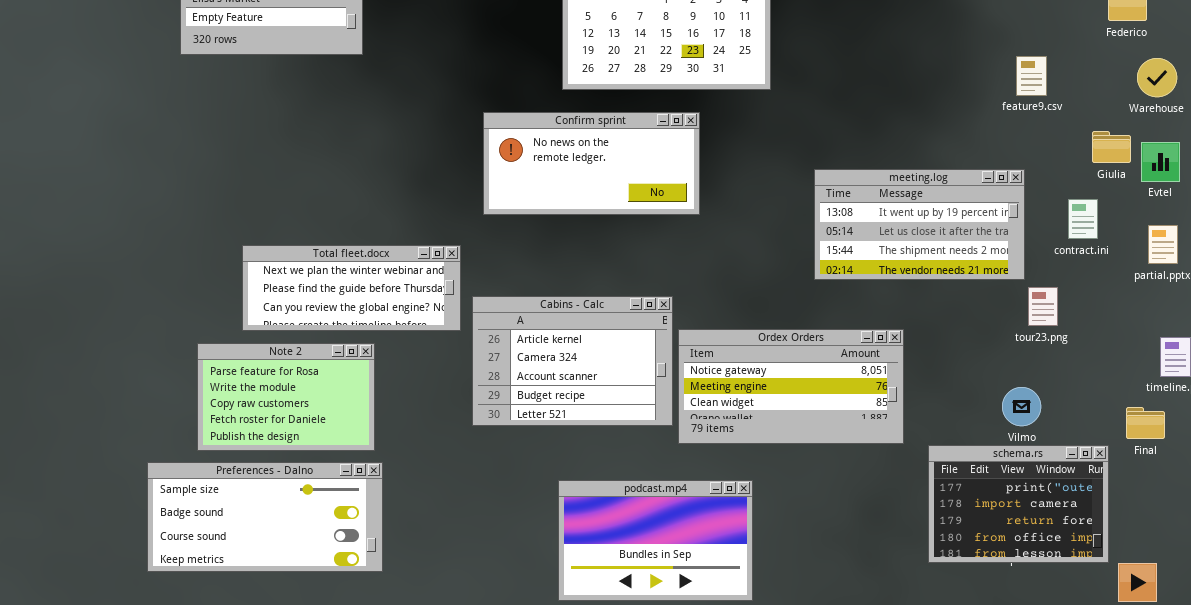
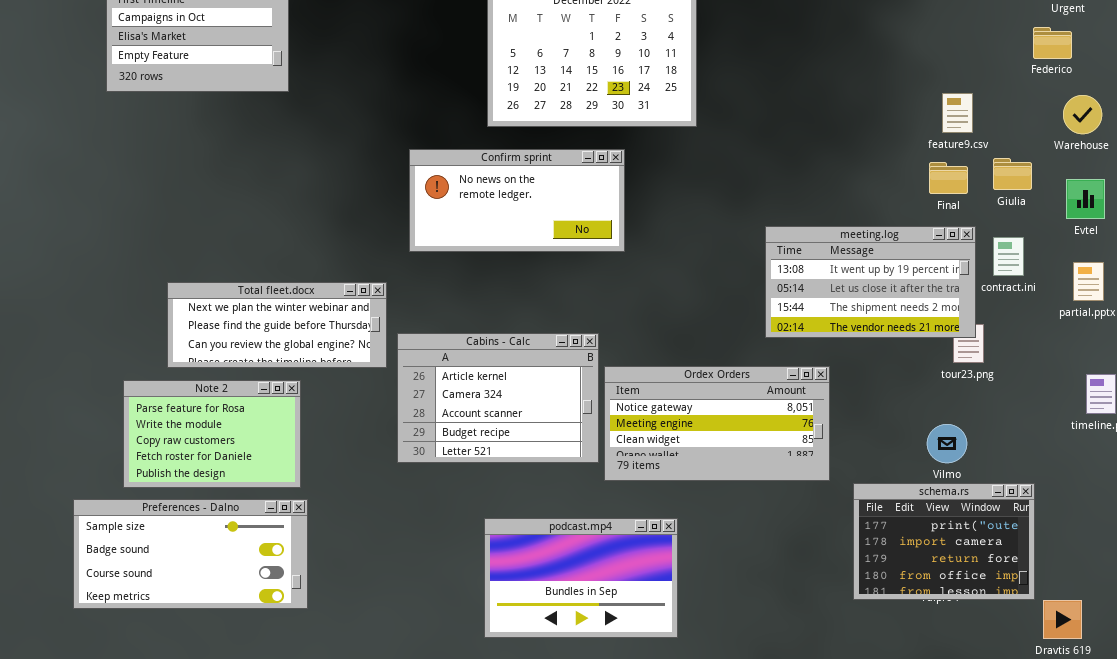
Giulia: [1092,131,1131,163] -> [993,158,1032,190], moved
meeting.log: [814,169,1025,280] -> [765,226,976,338], moved
Final: [1126,407,1165,439] -> [929,162,968,194], moved

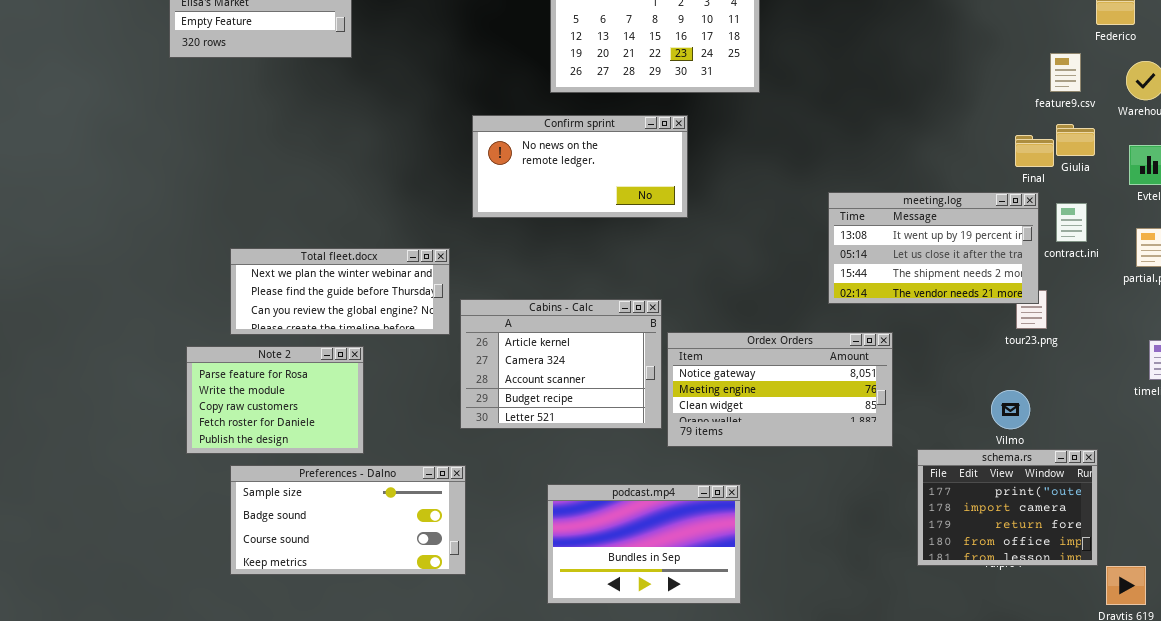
feature9.csv: [942,93,973,133] -> [1050,53,1081,92], moved
Final: [929,162,968,194] -> [1015,135,1054,167], moved
Preferences - Dalno: [73,499,308,609] -> [230,465,466,575], moved

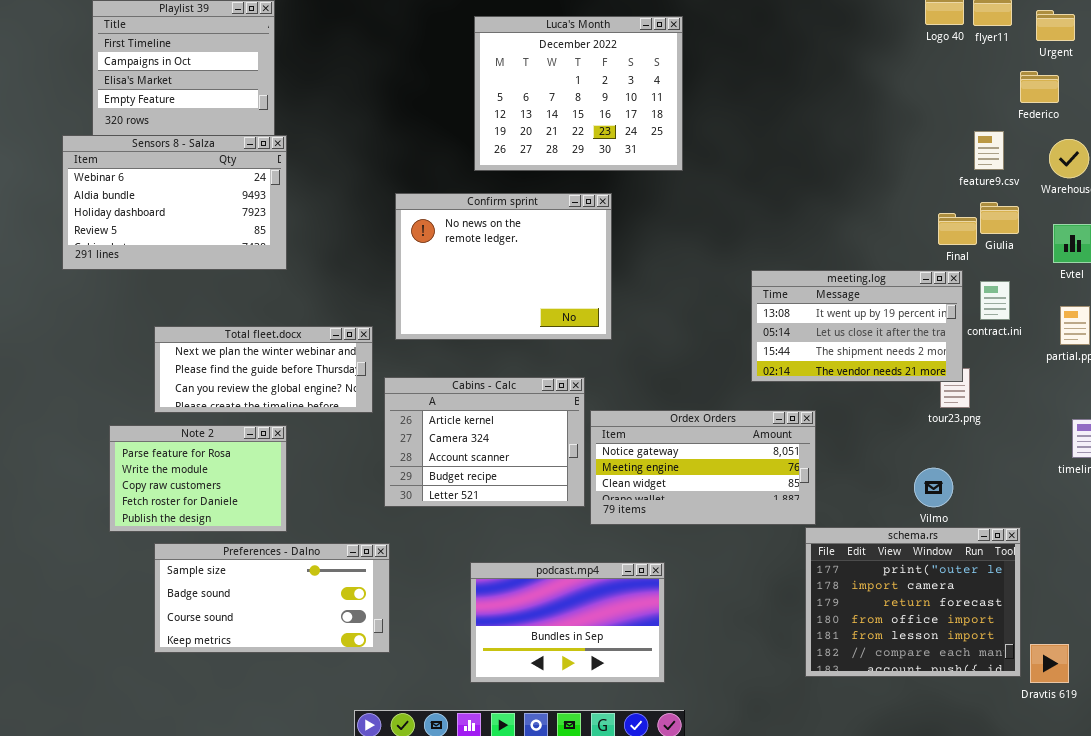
Sensors 8 - Salza: none -> [62,135,287,270], opened
Confirm sprint: [472,115,688,218] -> [395,193,612,340], resized
schema.rs: [917,449,1098,566] -> [805,527,1021,677], resized

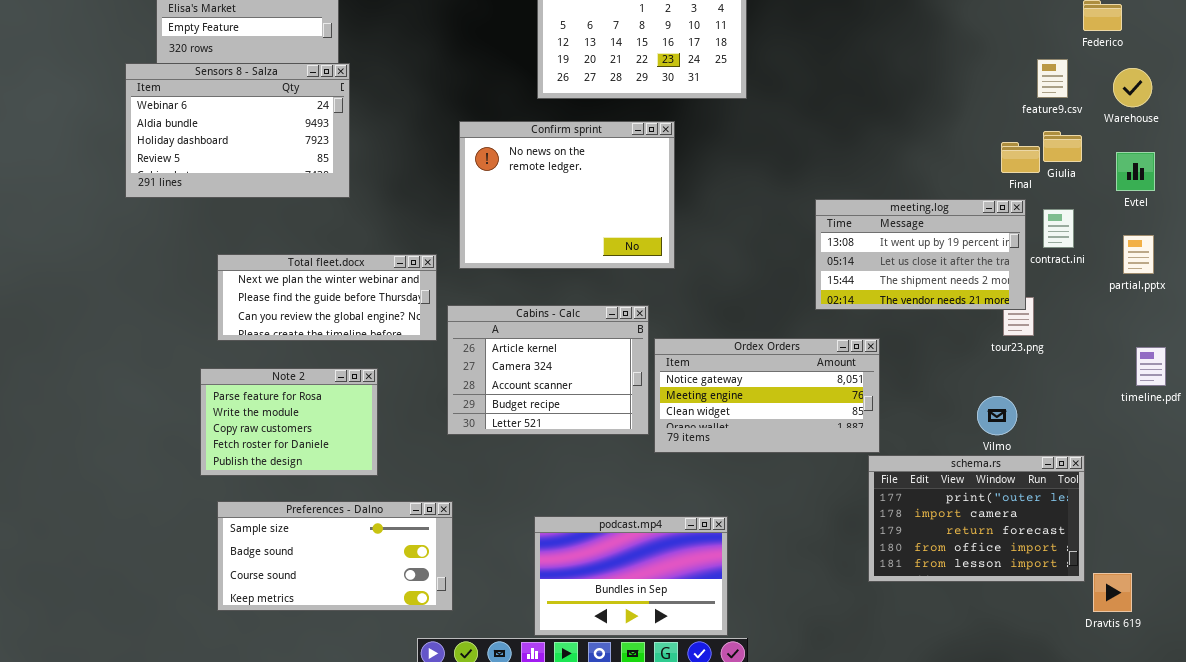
Note 2: [109,425,287,532] -> [200,368,378,476], moved
schema.rs: [805,527,1021,677] -> [868,455,1085,582], resized
Preferences - Dalno: [154,543,390,653] -> [217,501,453,611], moved
podcast.mp4: [470,562,665,683] -> [534,516,728,636], moved

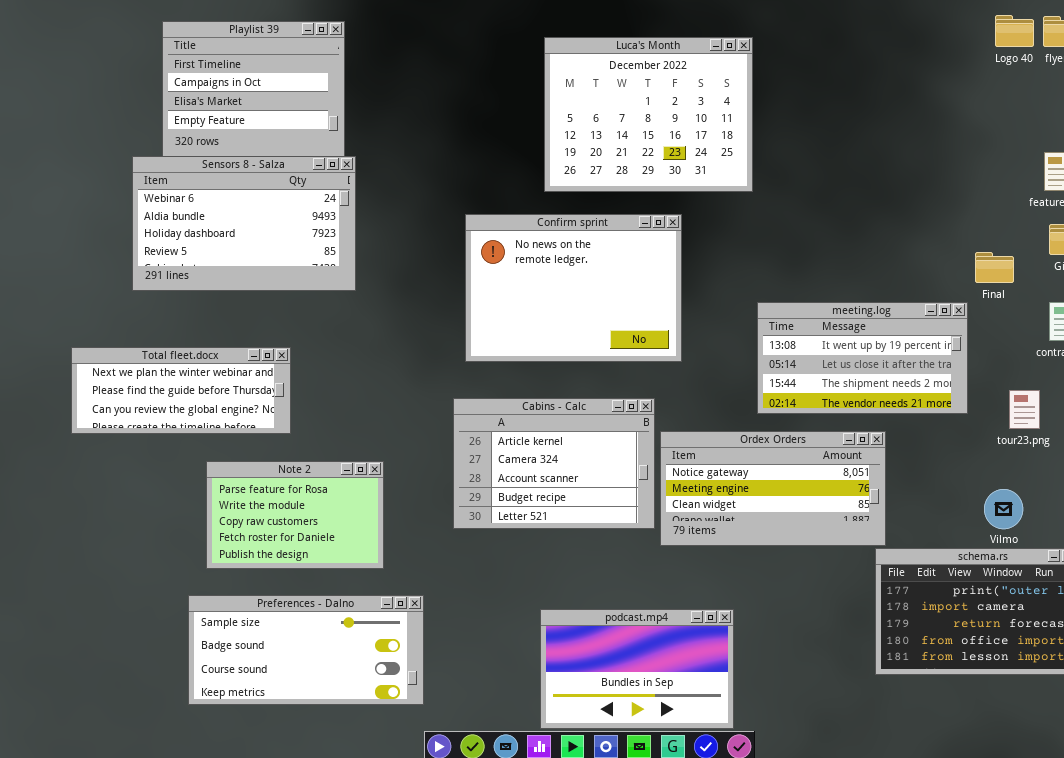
Final: [1001,142,1040,173] -> [975,252,1014,283], moved
meeting.log: [815,199,1026,310] -> [757,302,968,414], moved
Total fleet.docx: [217,254,437,341] -> [71,347,291,434], moved
Preferences - Dalno: [217,501,453,611] -> [188,595,424,705], moved

